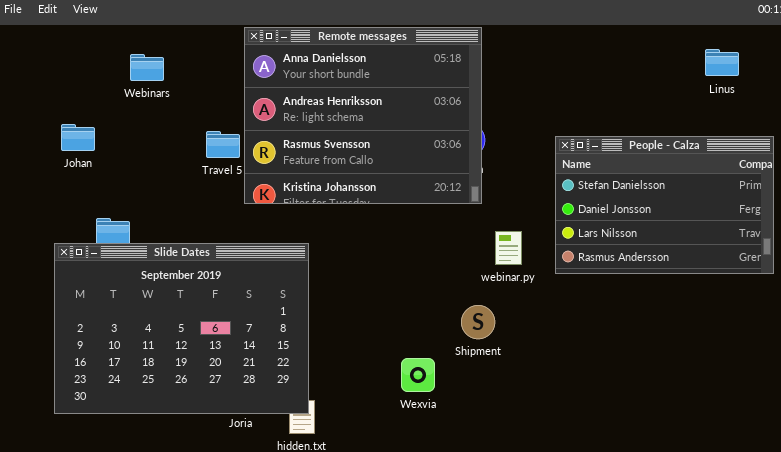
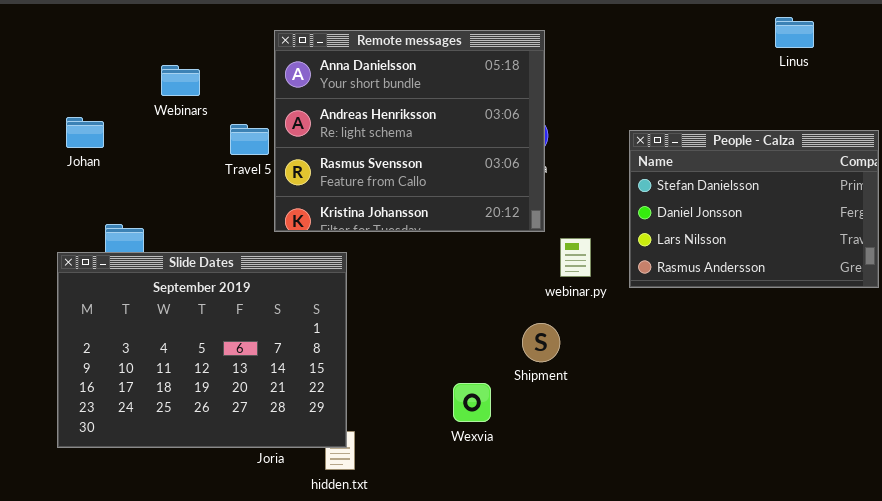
Remote messages: [244,27,482,204] -> [274,30,545,232], moved
Linus: [705,49,739,76] -> [775,17,814,48], moved
Webinars: [130,54,164,81] -> [161,65,200,96], moved

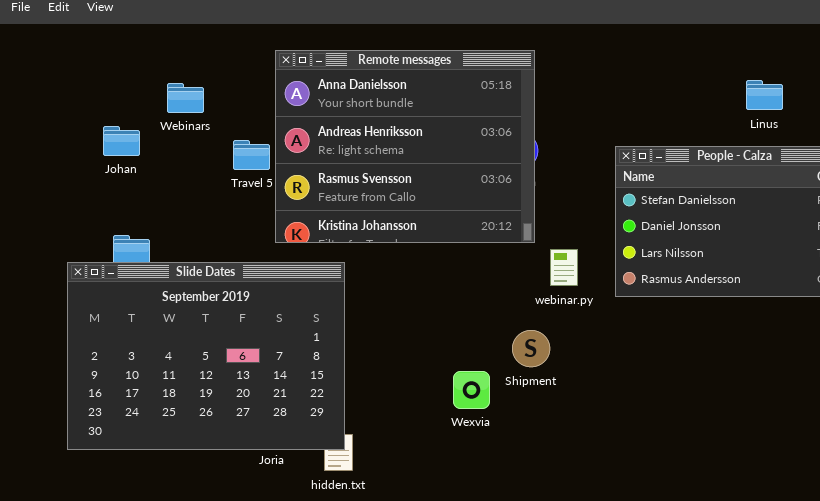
Linus: [775,17,814,48] -> [746,80,783,110], moved
Johan: [66,117,104,148] -> [103,126,140,156], moved
Wexvia: [453,383,491,422] -> [453,371,490,409], moved

